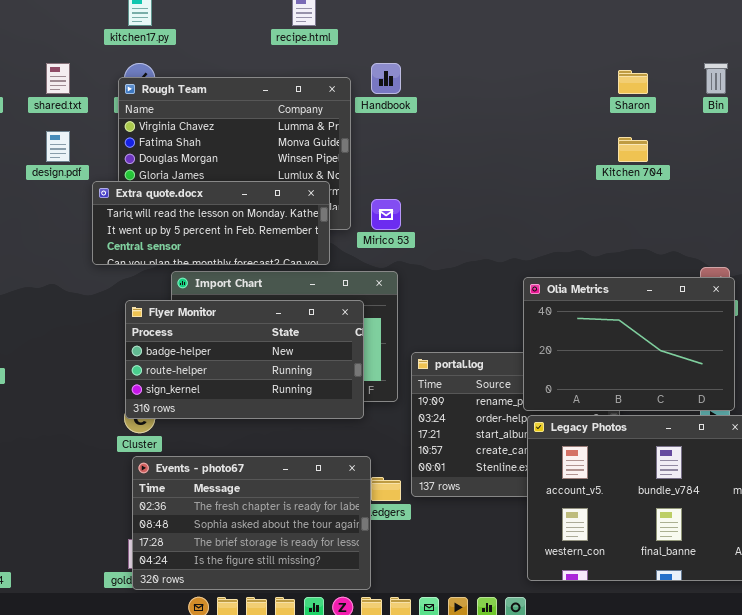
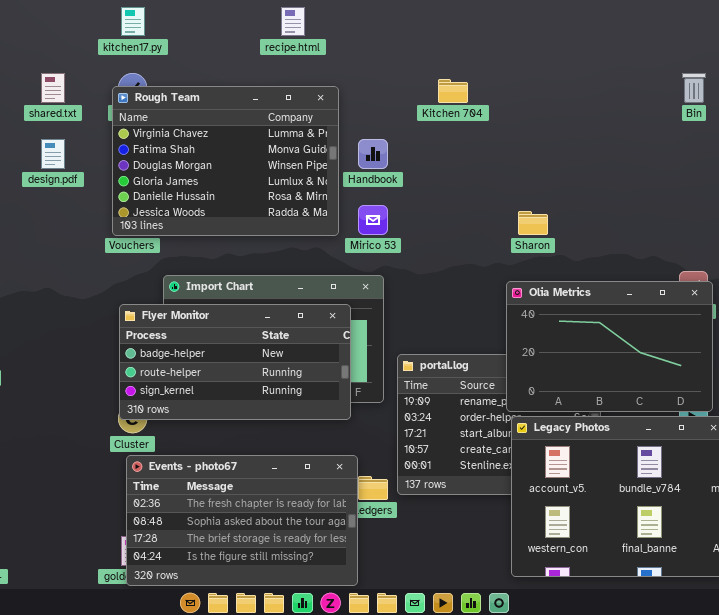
Handbook: [371,63,401,94] -> [358,139,388,169], moved
Sharon: [618,70,648,94] -> [518,211,548,235], moved
Kitchen 704: [618,137,648,162] -> [438,79,468,103], moved
Extra quote.docx: [92,181,330,265] -> none, closed

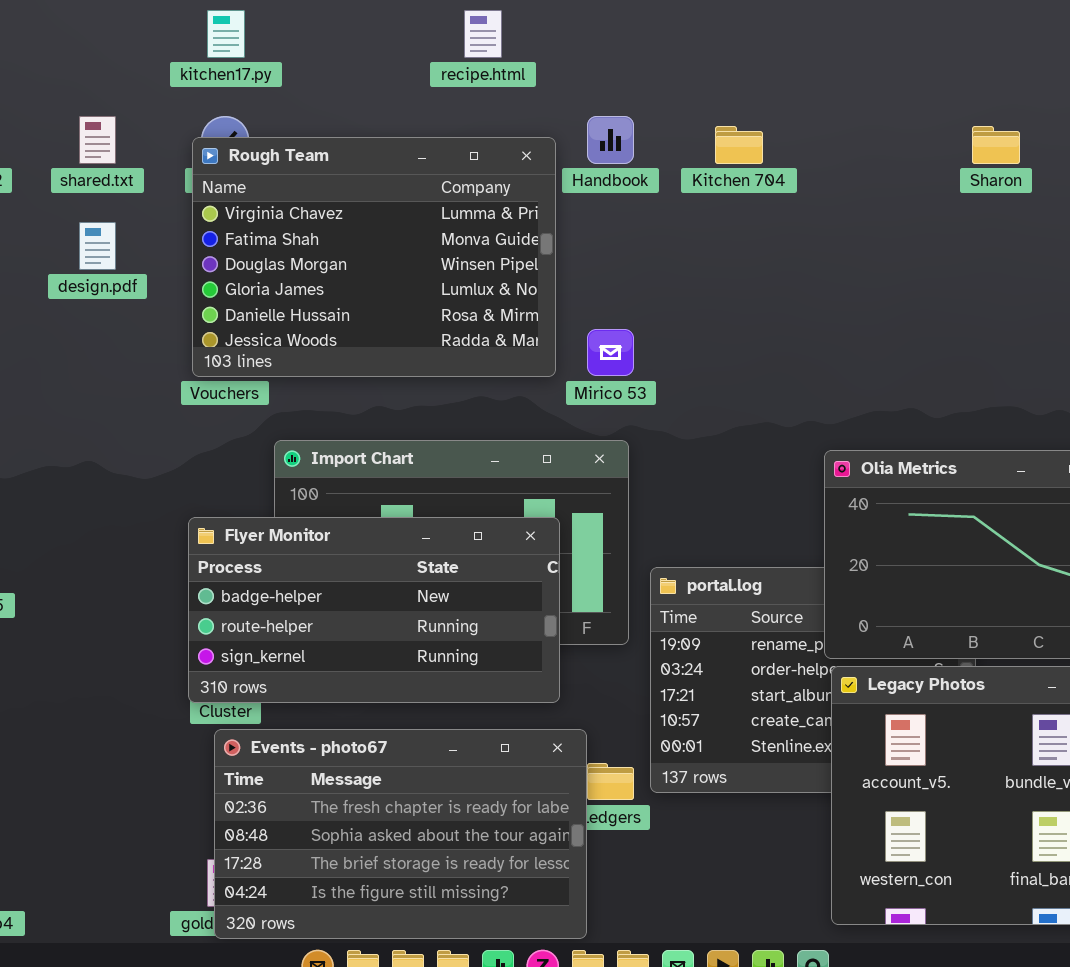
Handbook: [358,139,388,169] -> [587,116,634,164], moved
Sharon: [518,211,548,235] -> [972,126,1020,164], moved
Flyer Monitor: [119,304,351,420] -> [188,517,560,703], moved

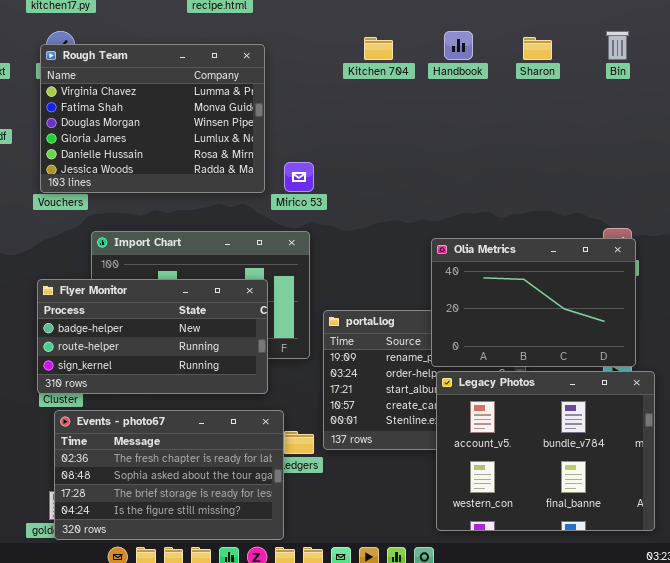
Handbook: [587,116,634,164] -> [444,31,473,60], moved

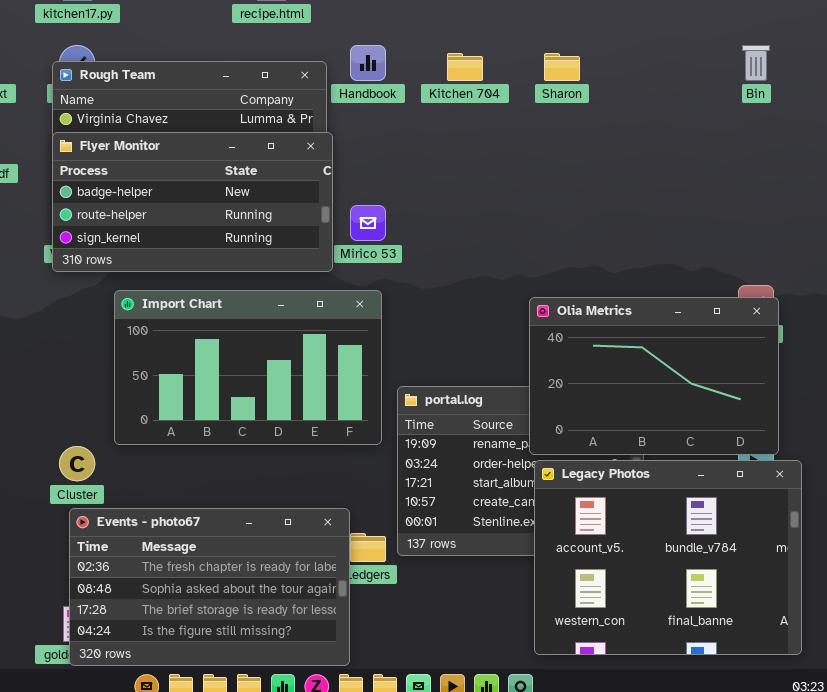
Handbook: [444,31,473,60] -> [350,45,386,81], moved
Sharon: [523,37,552,60] -> [544,53,580,81], moved
Flyer Monitor: [37,279,268,394] -> [52,132,333,272], moved

